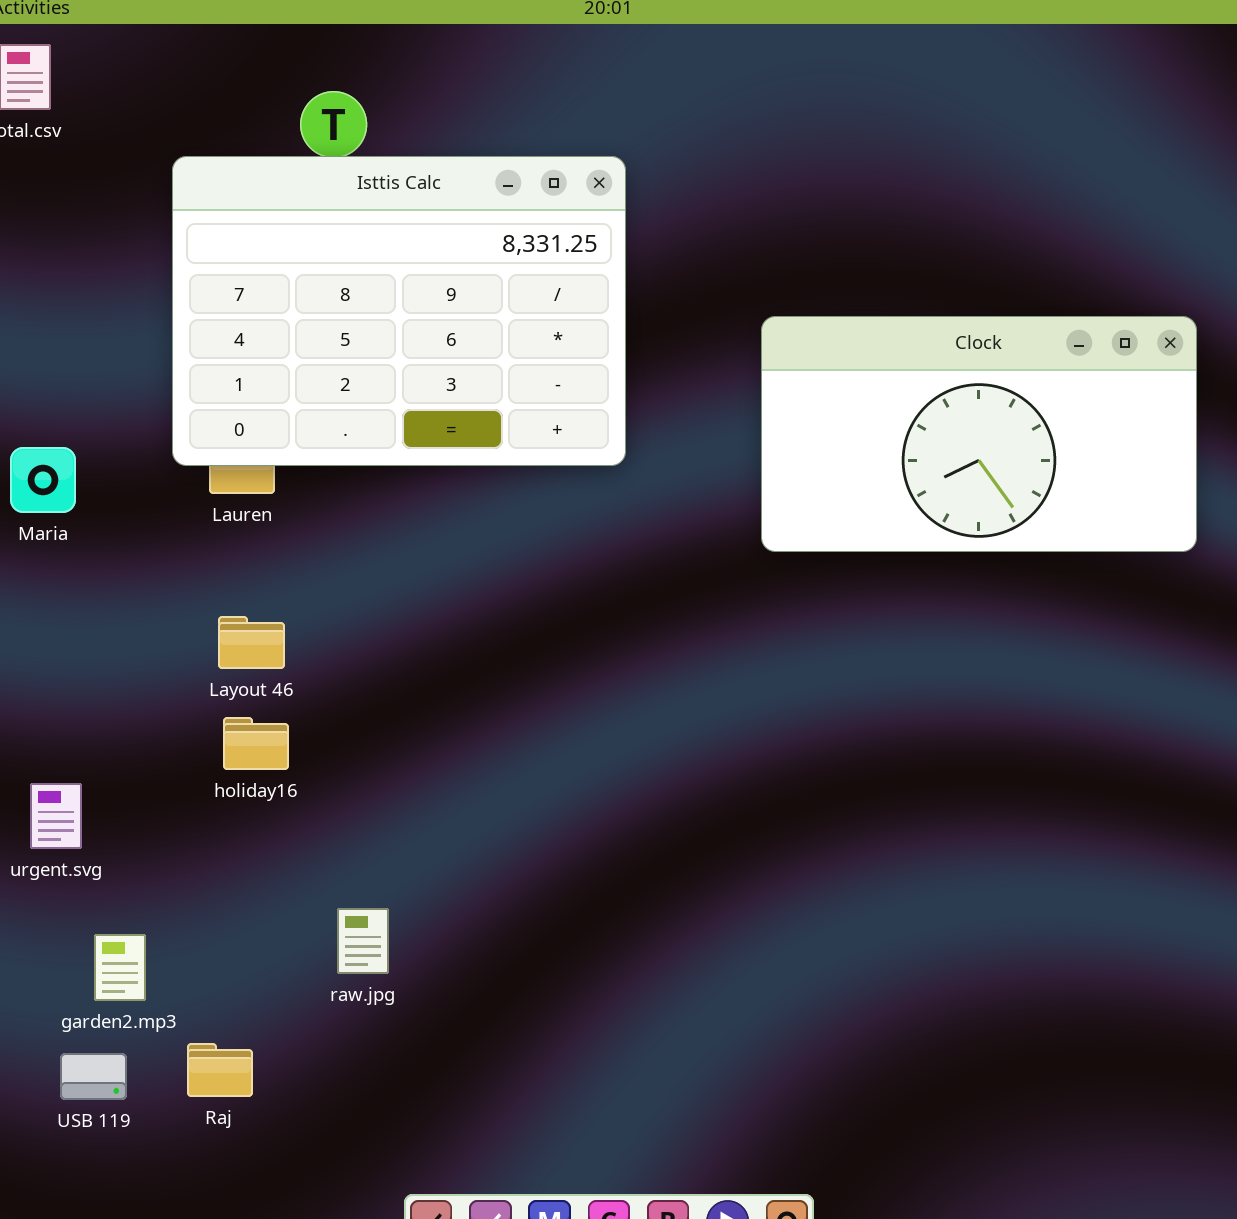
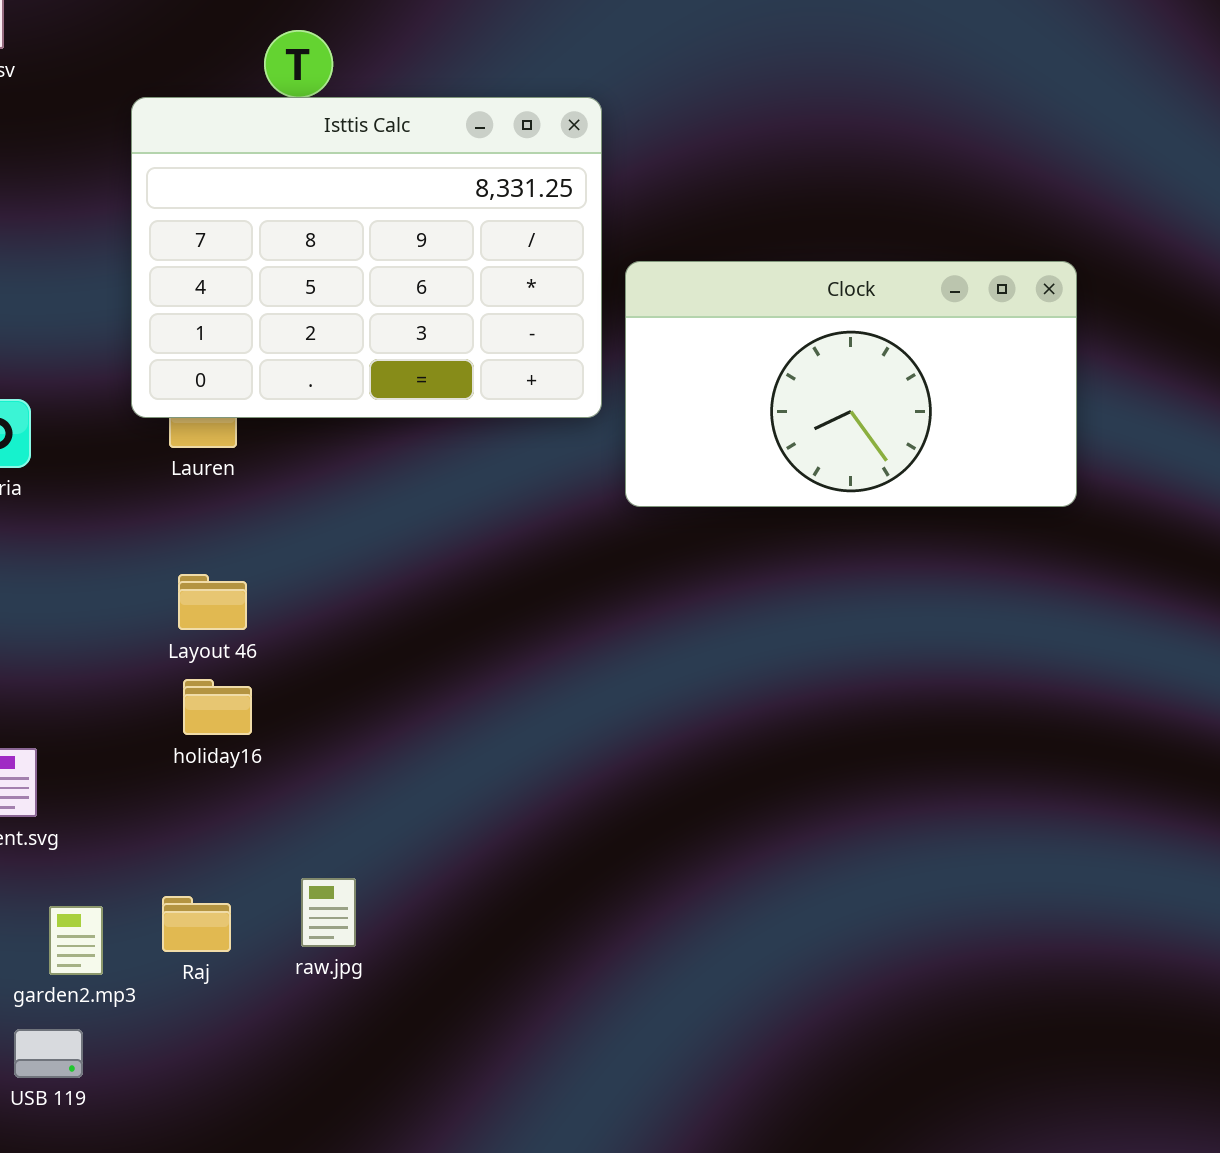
Clock: [761,316,1197,552] -> [625,261,1077,507], moved
Raj: [187,1043,253,1097] -> [162,896,231,952], moved

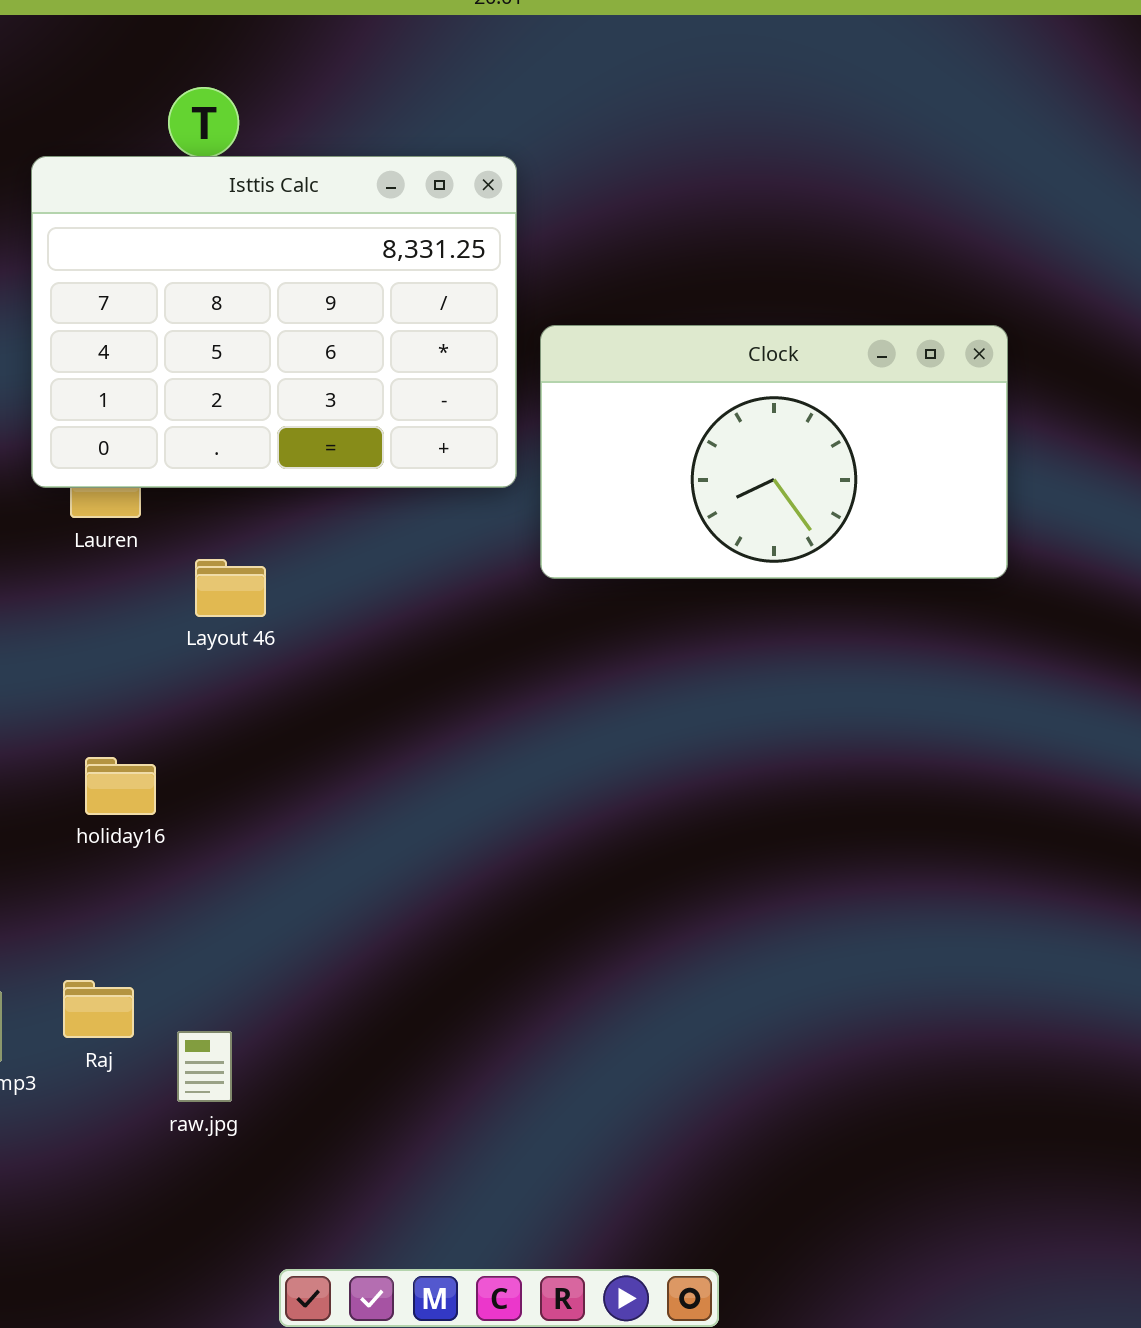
Layout 46: [178,574,247,630] -> [195,559,266,617], moved
raw.jpg: [301,878,356,947] -> [177,1031,232,1102], moved

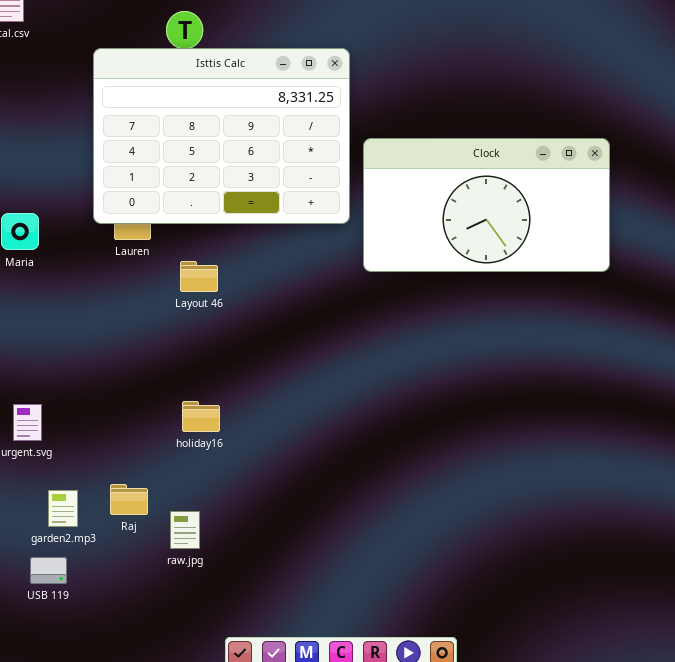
holiday16: [85,757,156,815] -> [182,401,220,432], moved

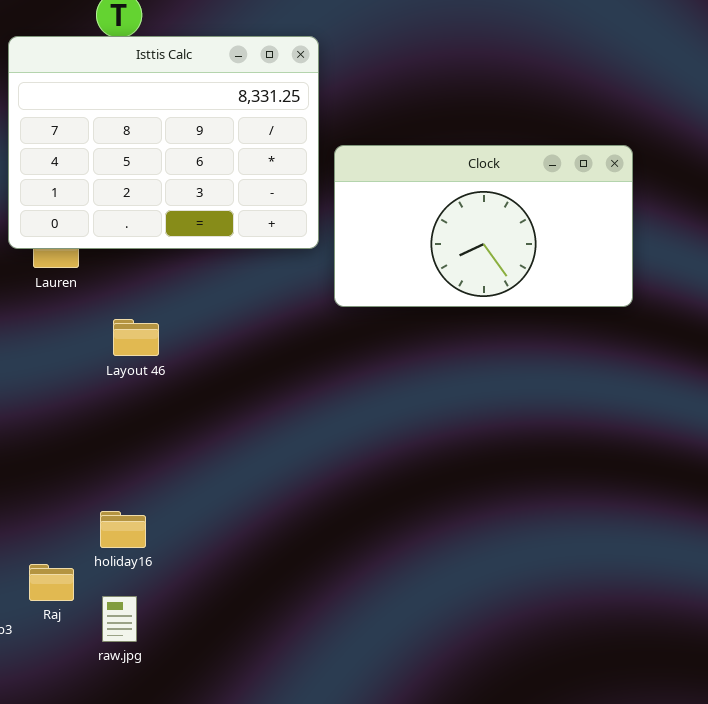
Layout 46: [180,261,218,292] -> [113,319,159,356], moved
holiday16: [182,401,220,432] -> [100,511,146,548], moved

